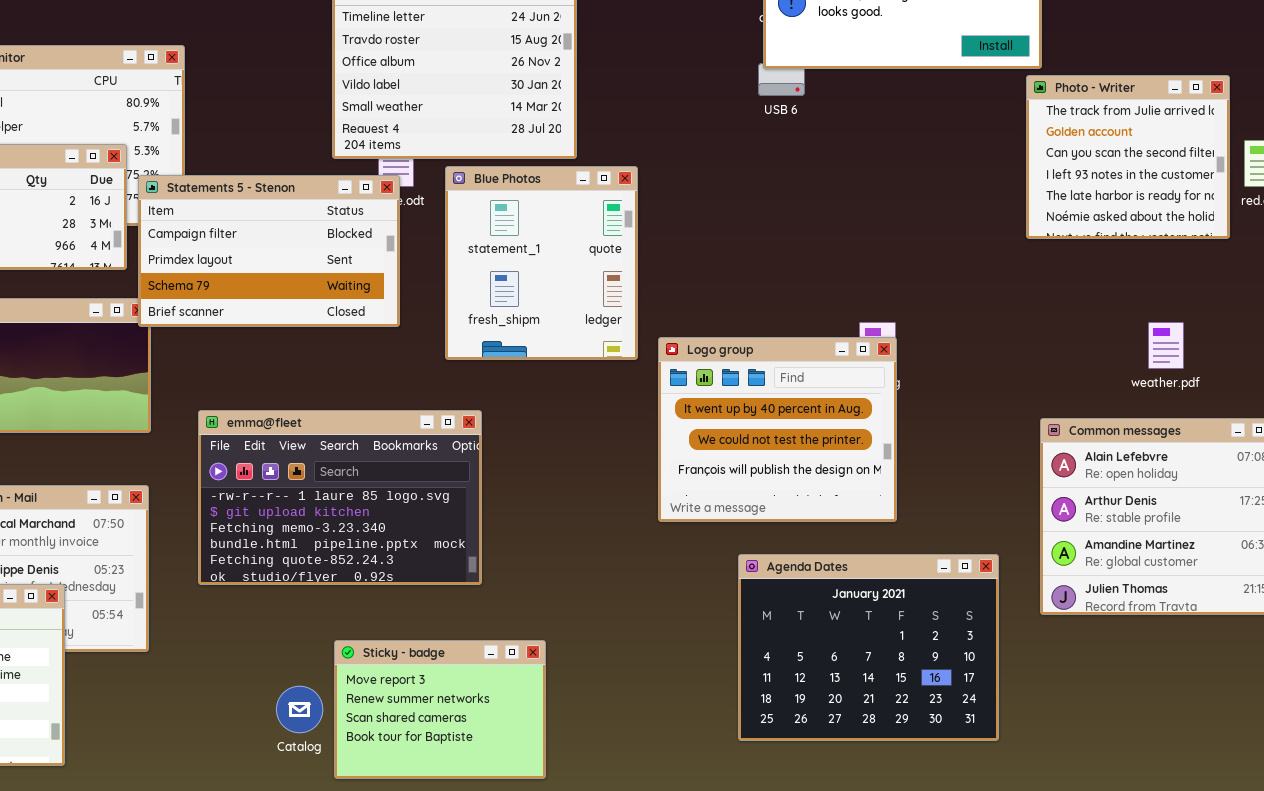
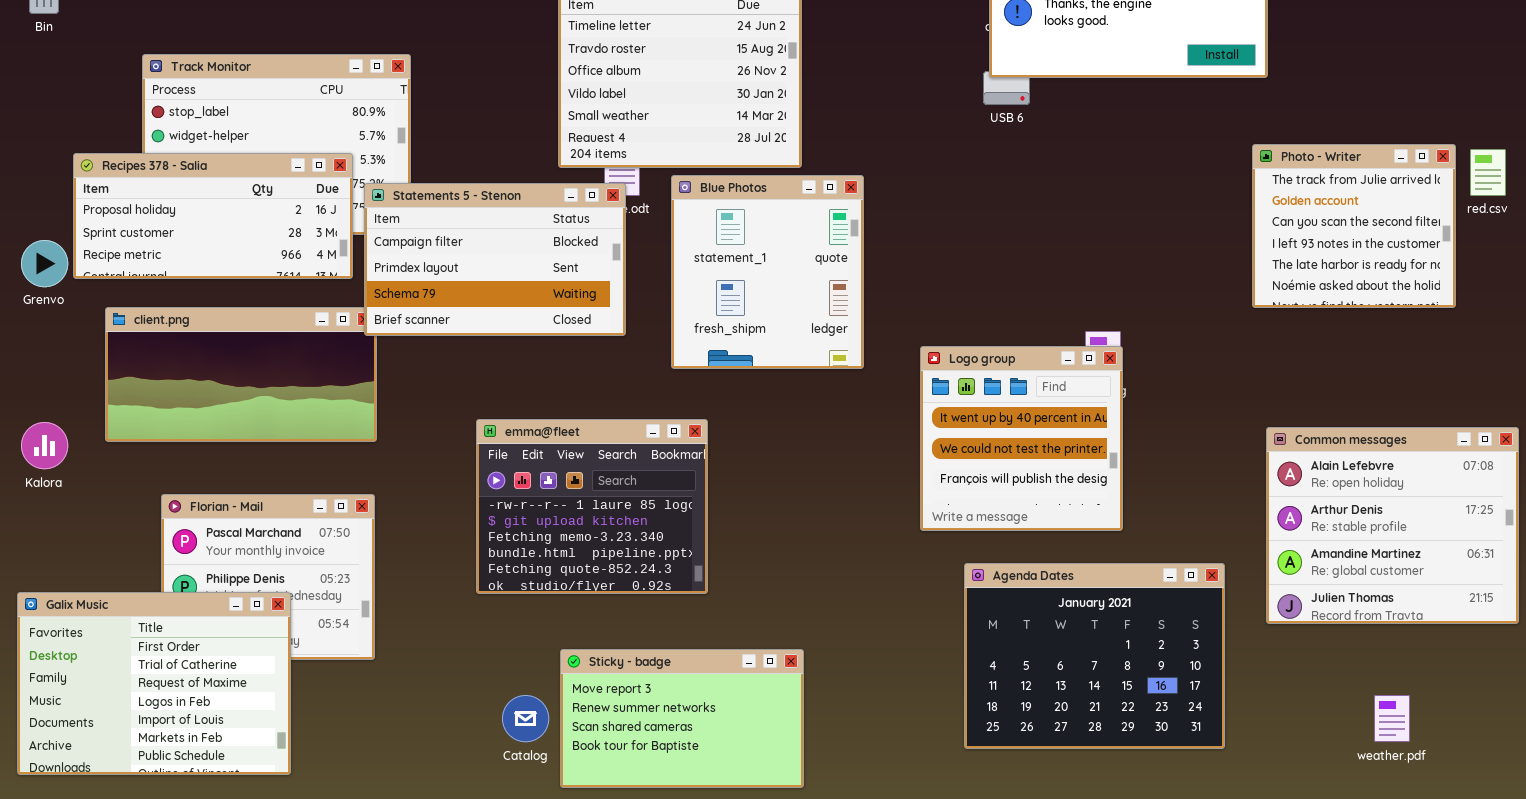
Photo - Writer: [1026,75,1230,239] -> [1252,144,1456,308], moved
weather.pdf: [1148,322,1184,369] -> [1374,695,1410,742], moved
Logo group: [658,337,897,522] -> [920,346,1123,531], resized
emma@fleet: [198,410,482,585] -> [476,419,708,594], resized
Sticky - badge: [334,640,546,779] -> [560,649,804,788], resized

